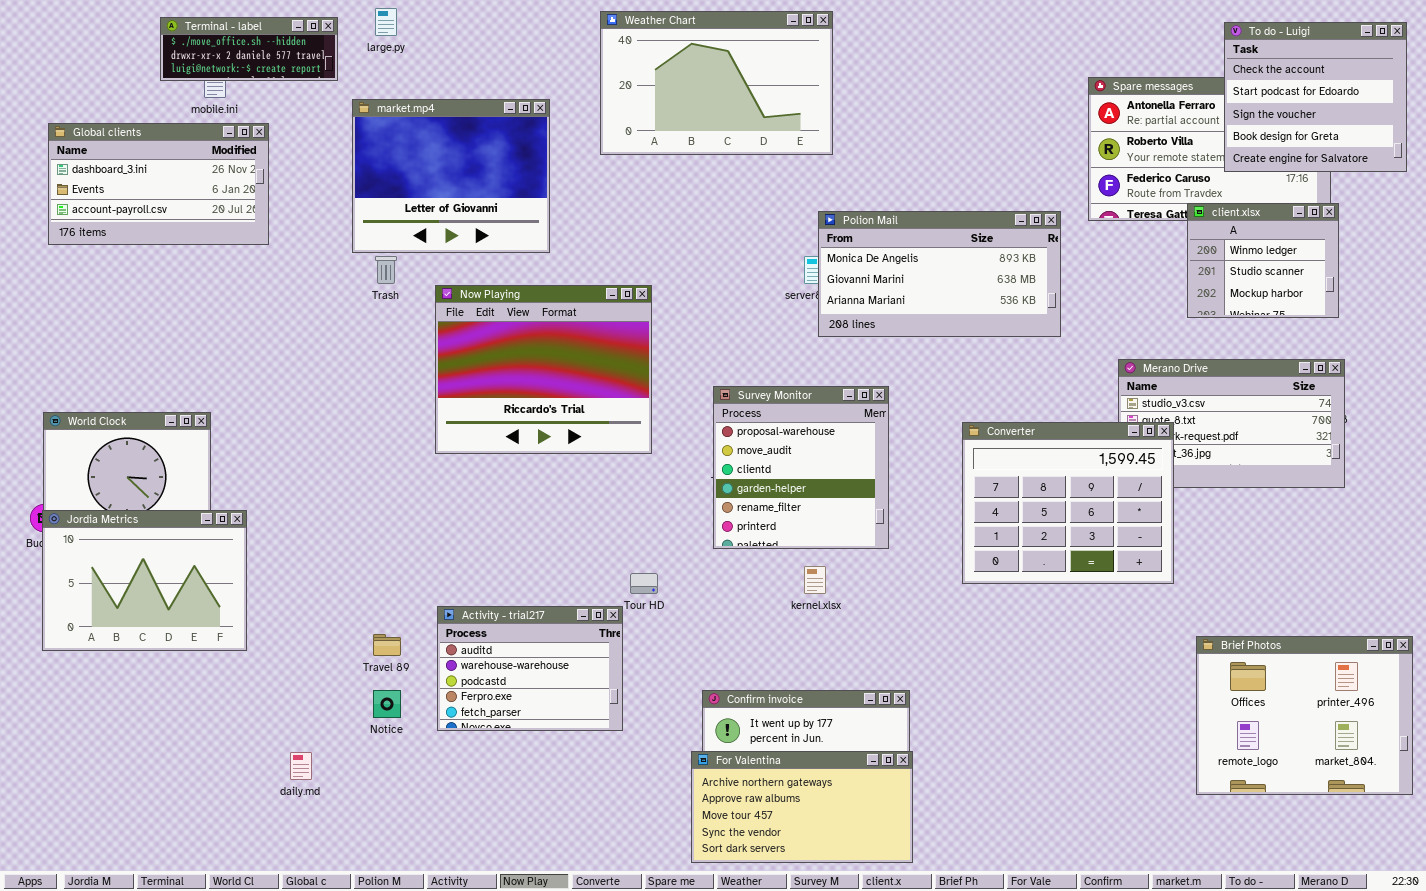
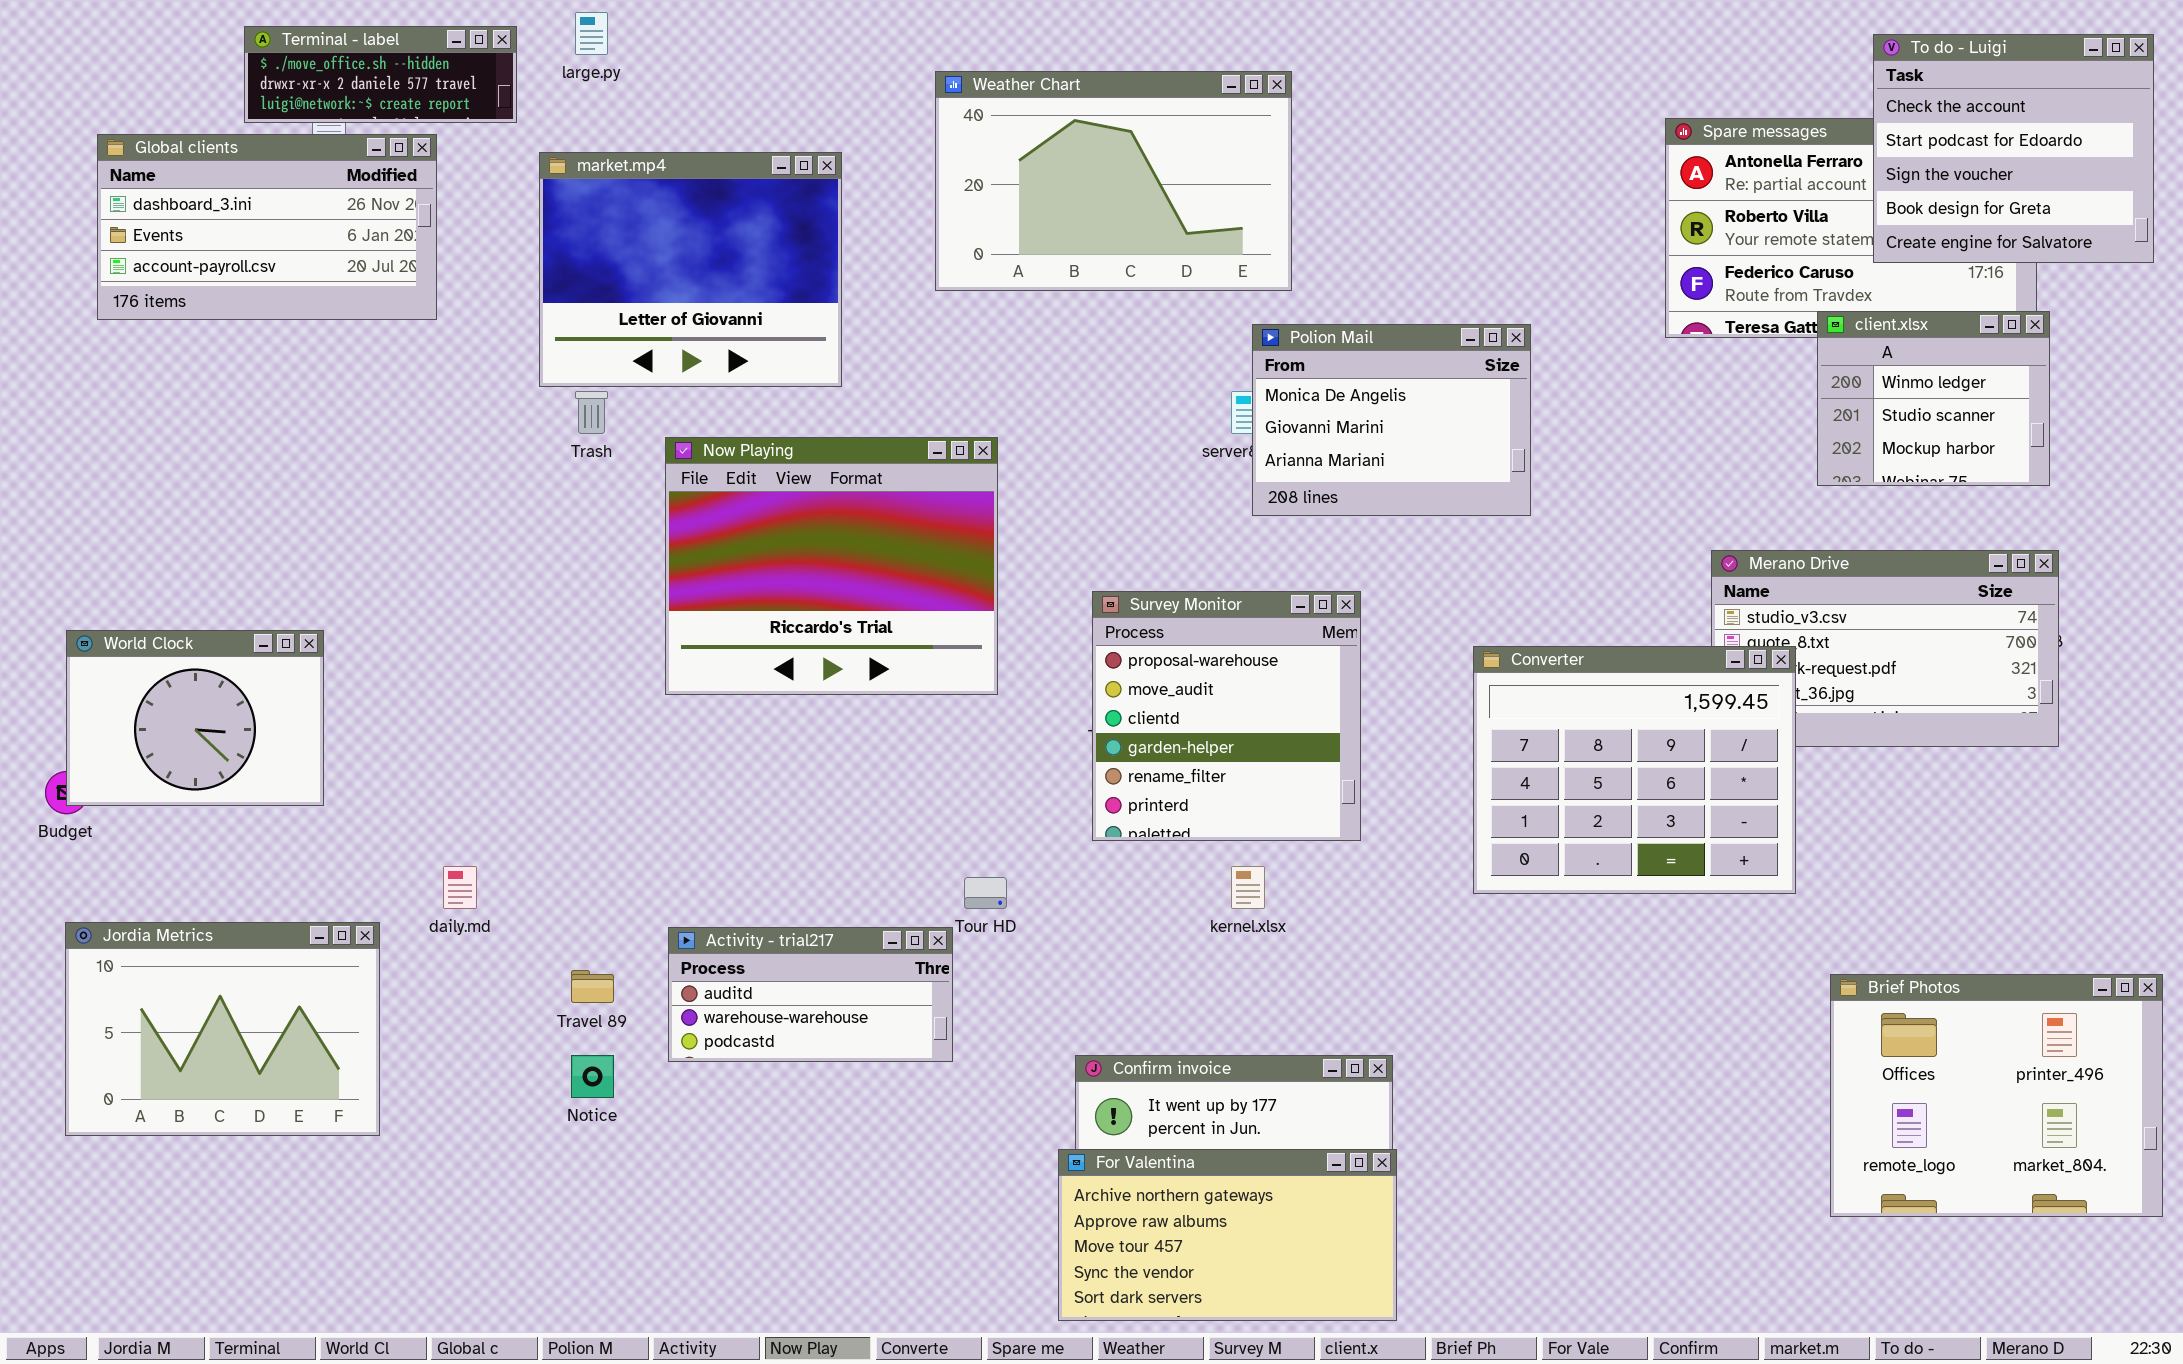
Weather Chart: [600,11,833,155] -> [935,71,1292,291], moved
Global clients: [48,123,269,245] -> [97,134,437,320], moved
Polion Mail: [818,211,1061,337] -> [1252,324,1531,516], resized
Jordia Metrics: [42,510,247,651] -> [65,922,380,1136], moved
Activity - trial217: [437,606,623,731] -> [668,927,953,1062], resized
daily.md: [290,752,312,780] -> [443,866,477,909], moved

